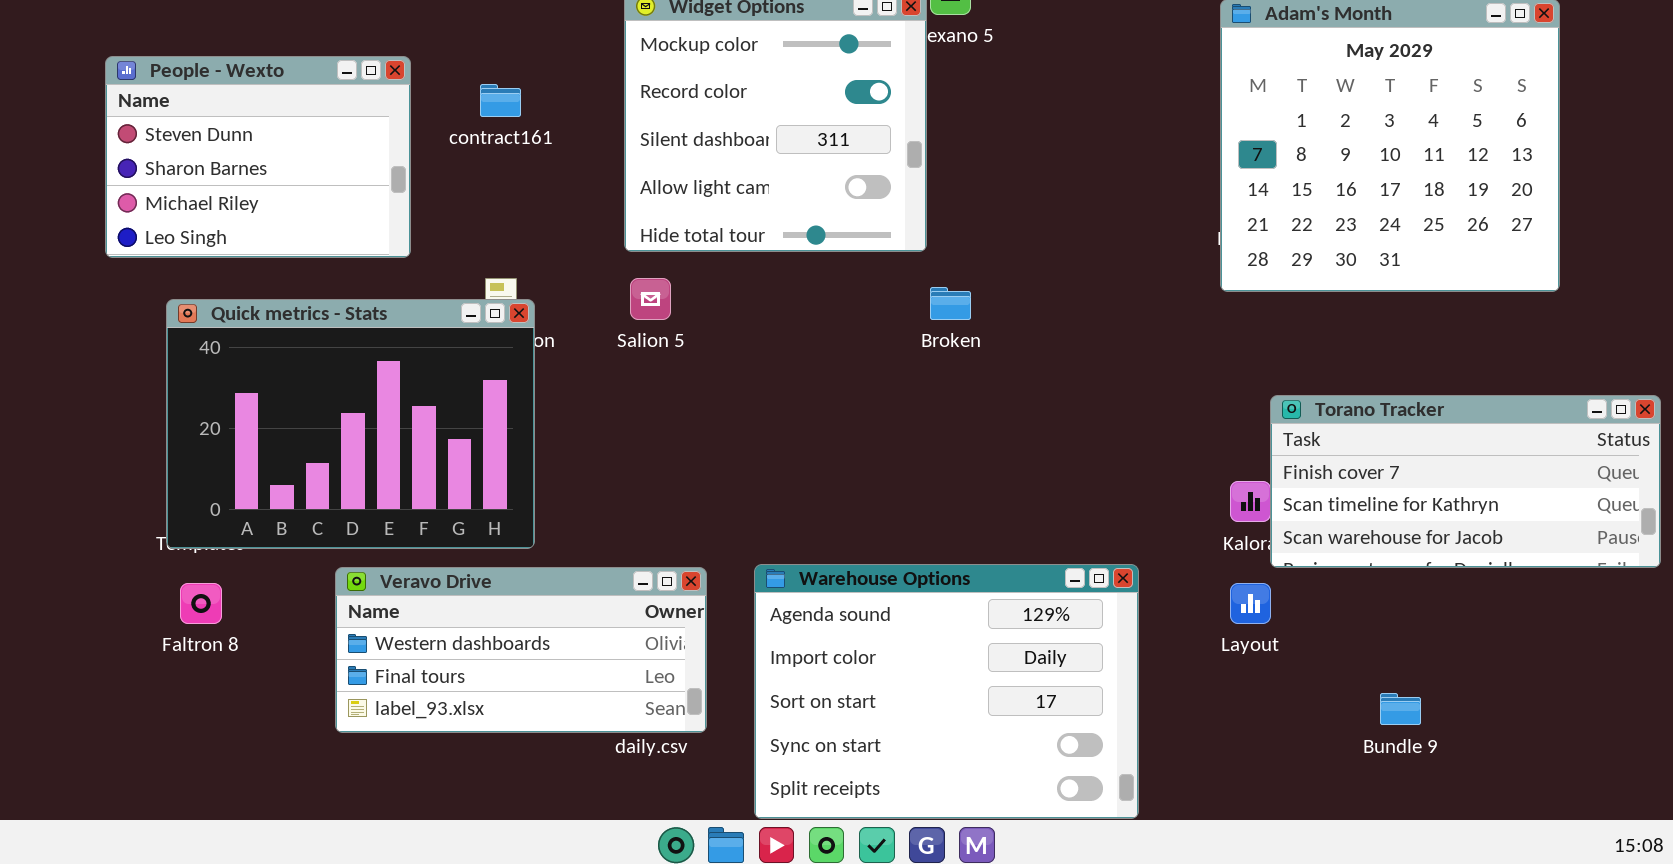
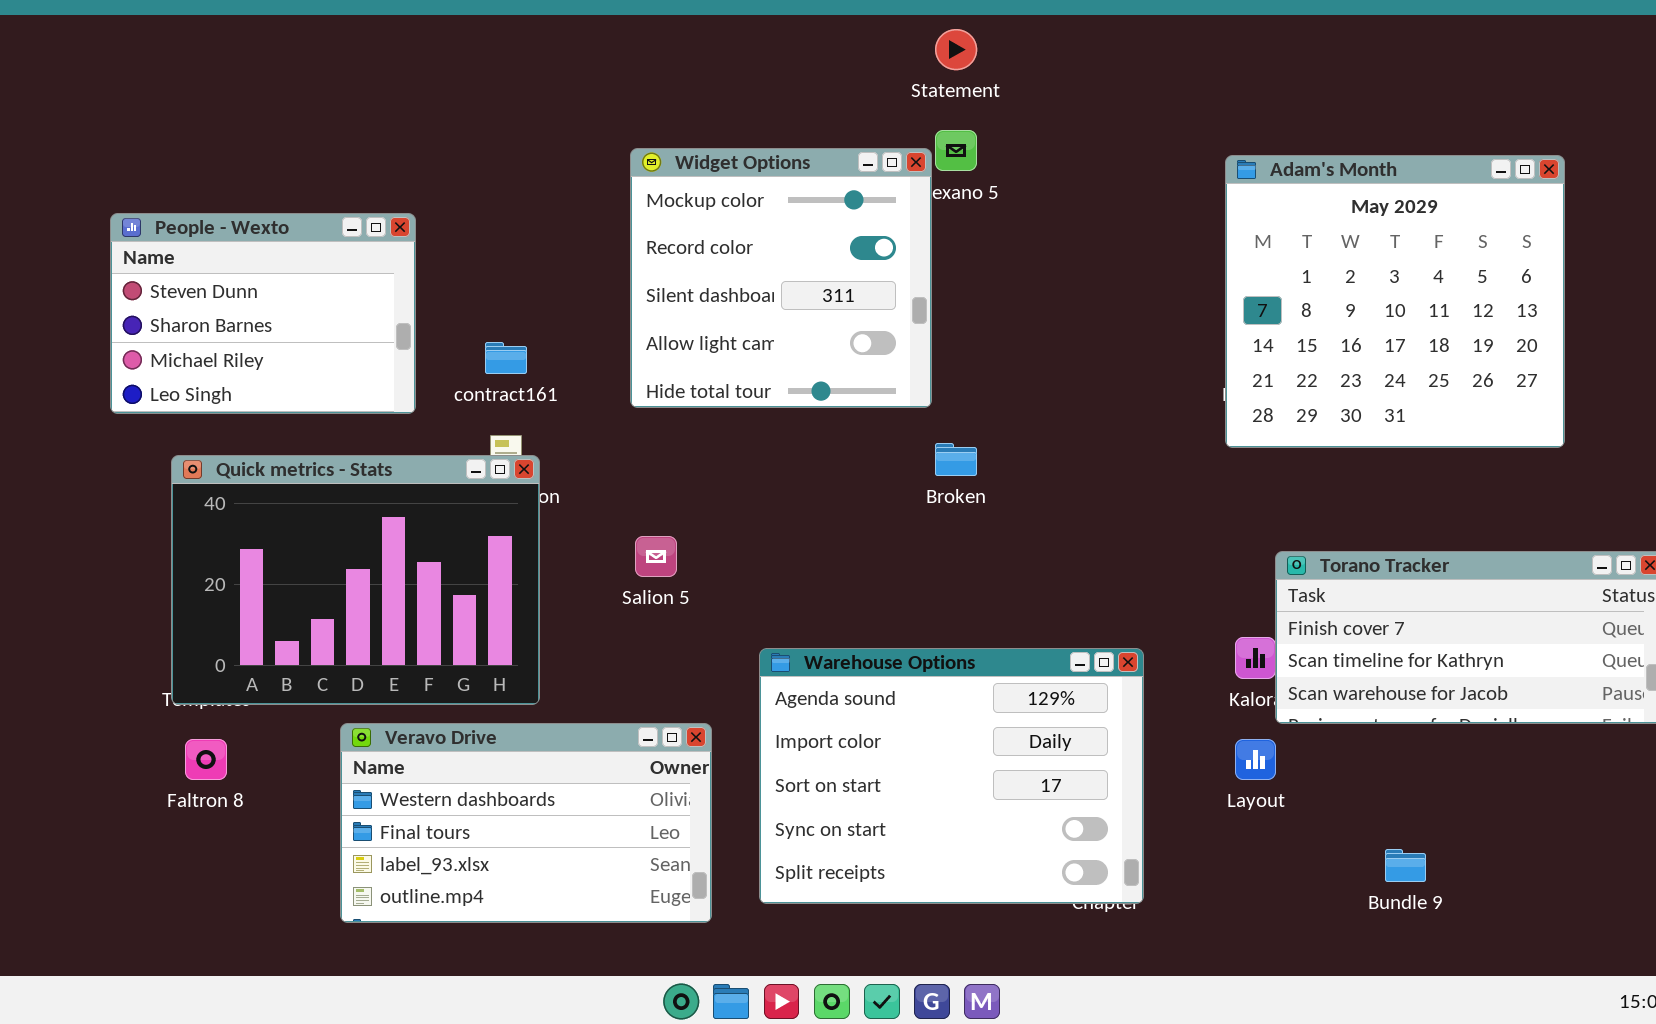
contract161: [480,84,521,117] -> [485,342,527,374], moved
Salion 5: [630,278,671,320] -> [635,536,677,577], moved
Warehouse Options: [754,564,1139,819] -> [759,648,1144,904], moved
Veravo Drive: [335,567,707,733] -> [340,723,712,923], resized

